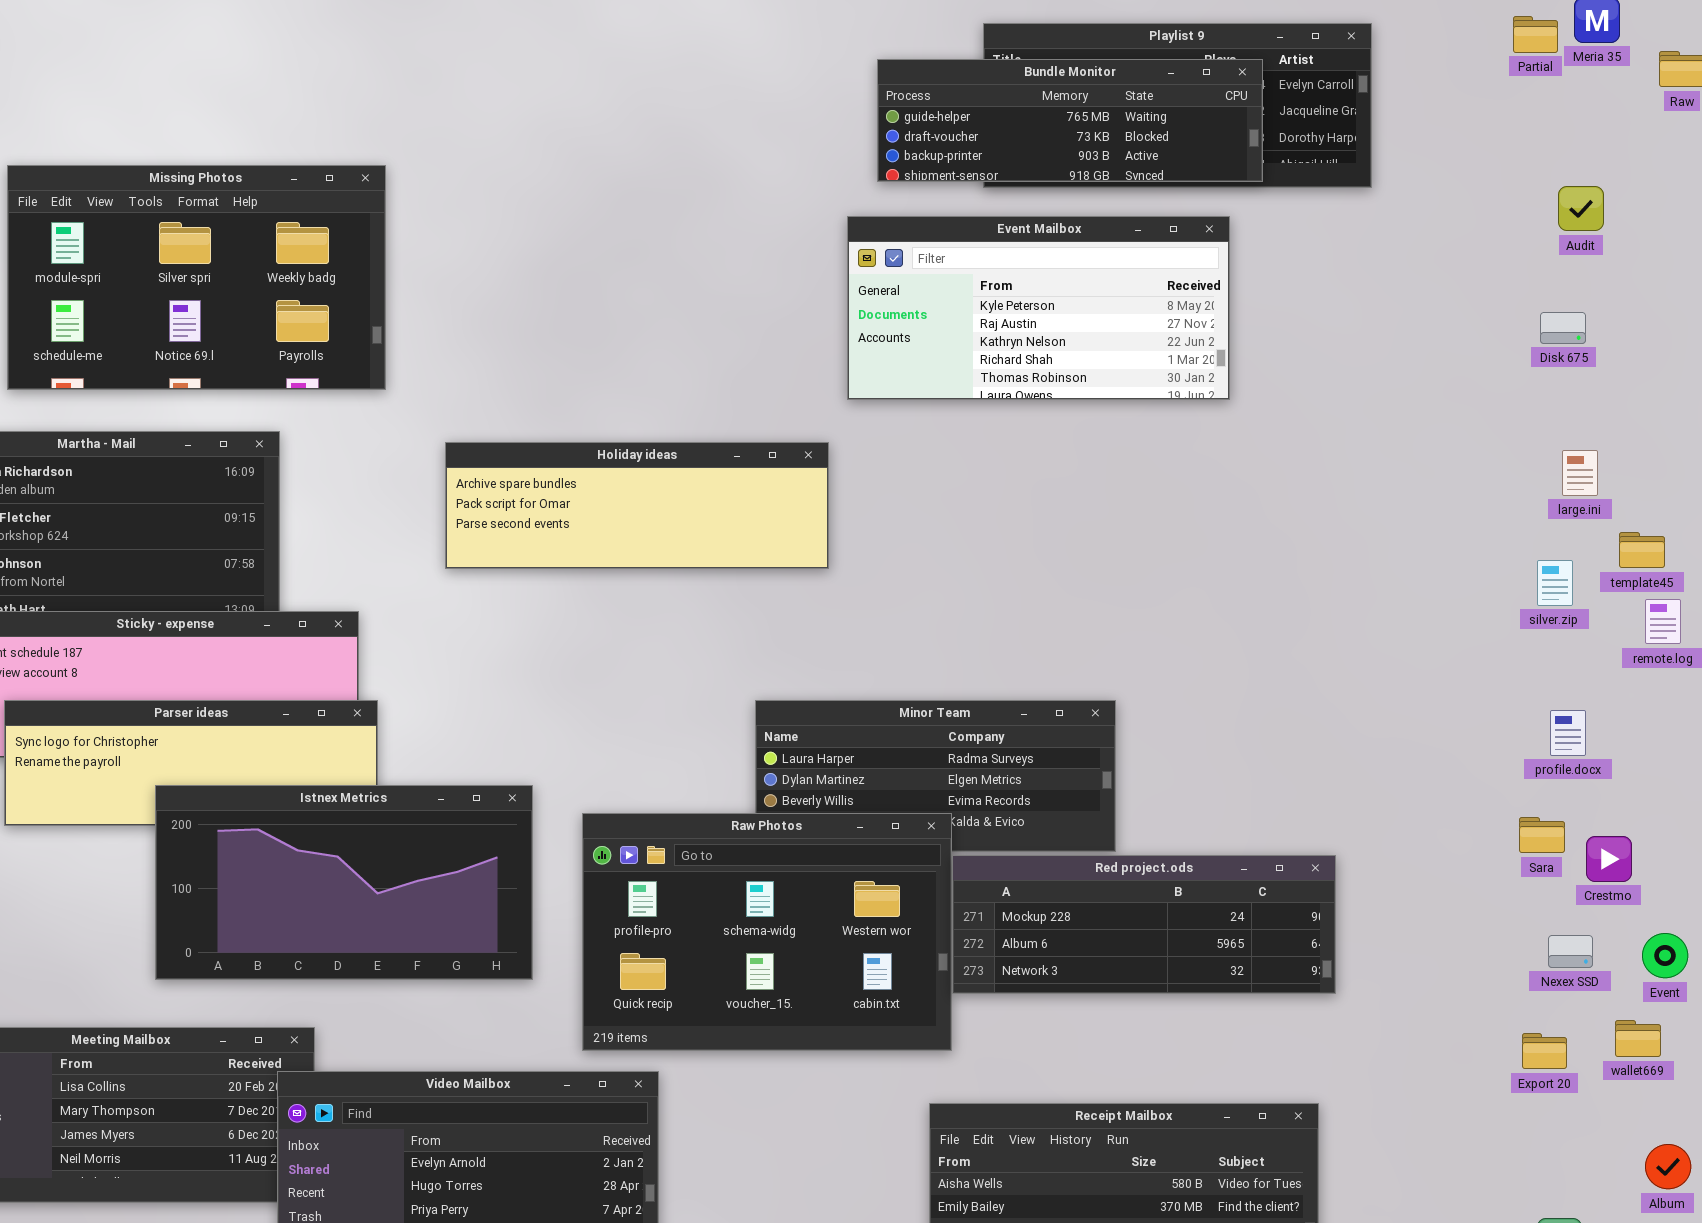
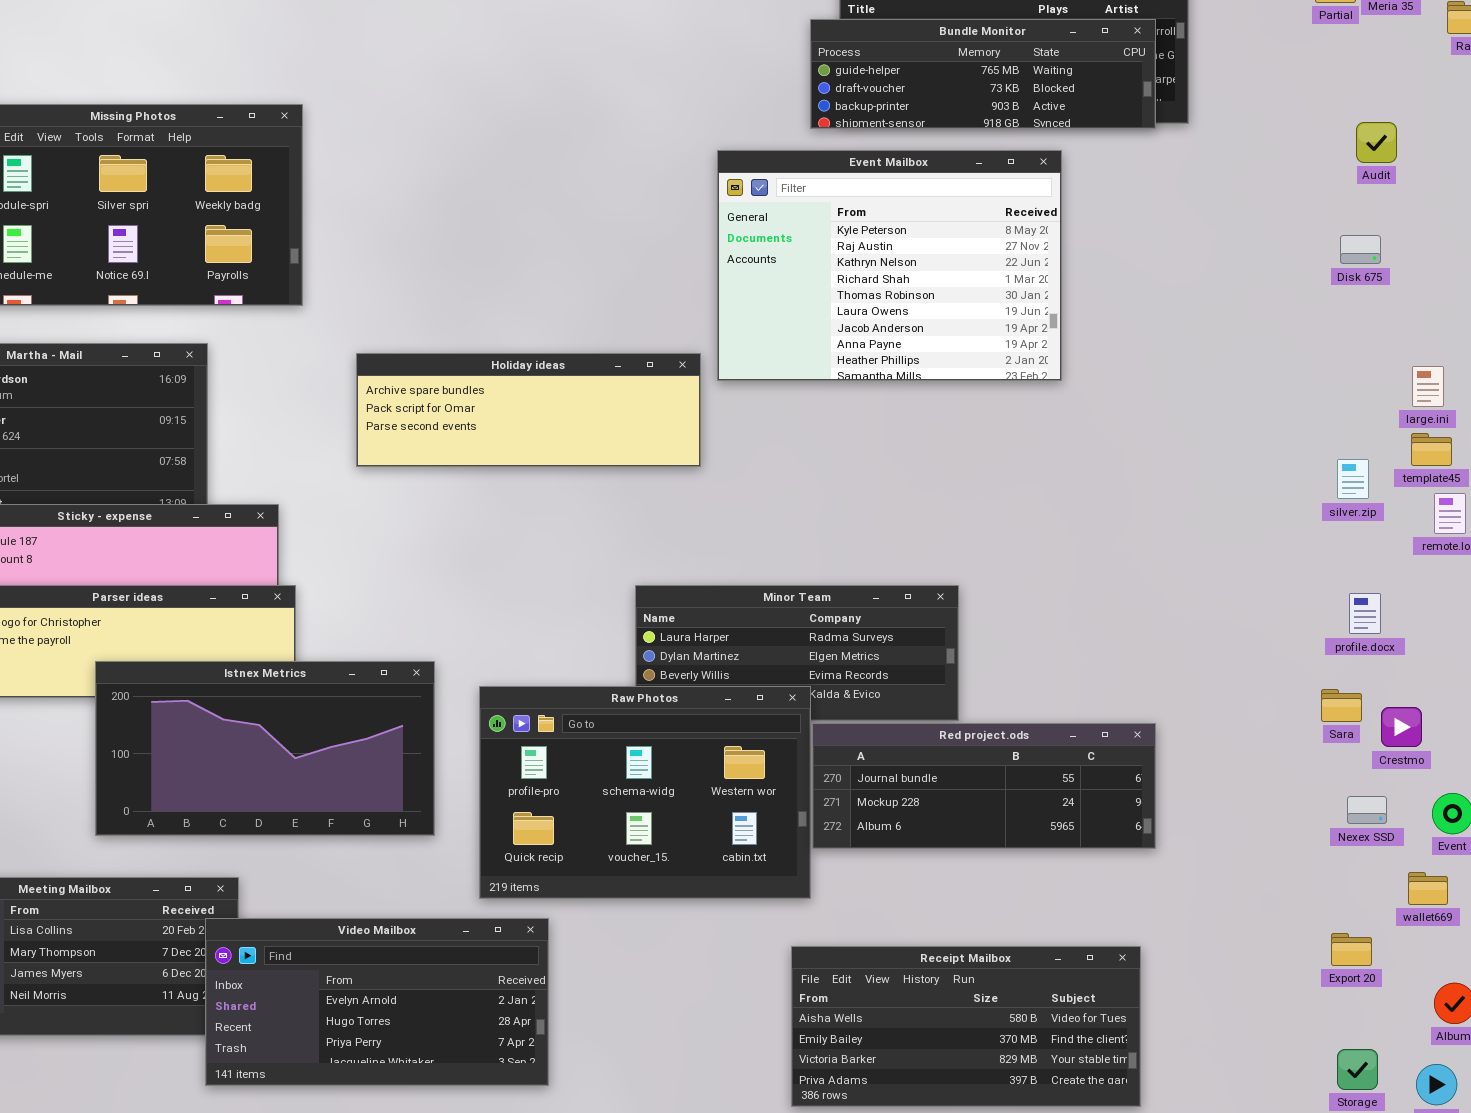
Bundle Monitor: [877,59,1263,182] -> [810,19,1156,129], moved
Event Mailbox: [847,216,1230,400] -> [717,150,1062,381], resized
large.ini: [1562,450,1598,496] -> [1412,366,1444,407], moved
Red project.ods: [952,855,1336,994] -> [812,723,1156,849], scrolled up 1 row
Export 20: [1522,1033,1567,1069] -> [1331,933,1372,966], moved

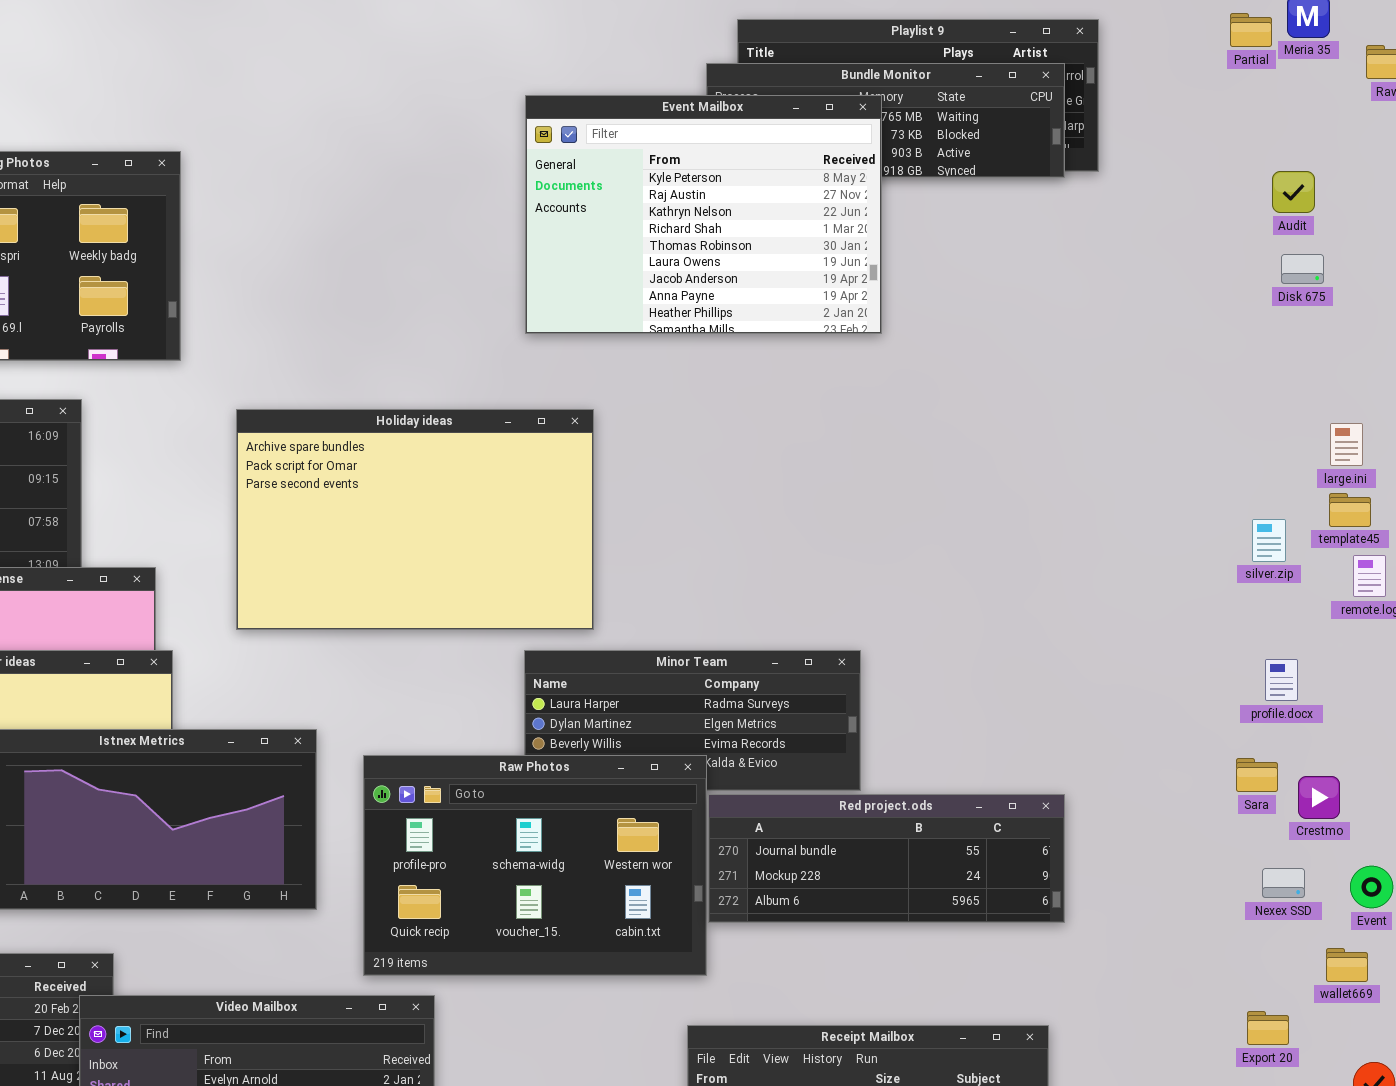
Event Mailbox: [717,150,1062,381] -> [525,95,882,334], moved
Disk 675: [1340,235,1381,264] -> [1281,254,1324,284], moved
Holiday ideas: [356,353,701,467] -> [236,409,594,630], resized

